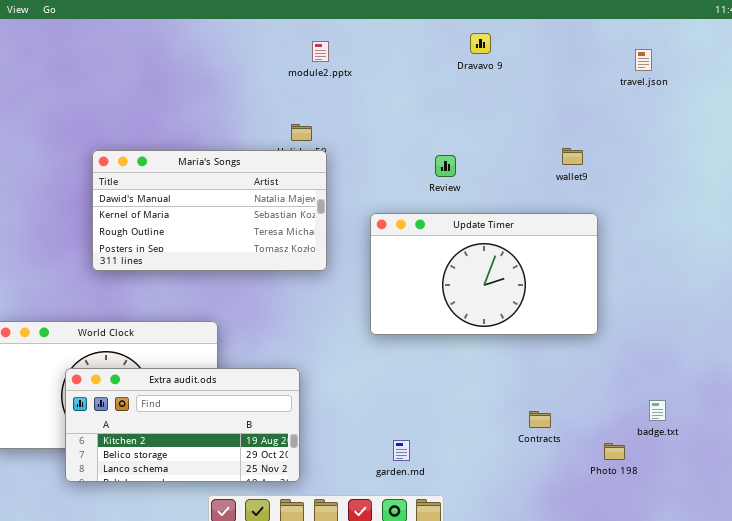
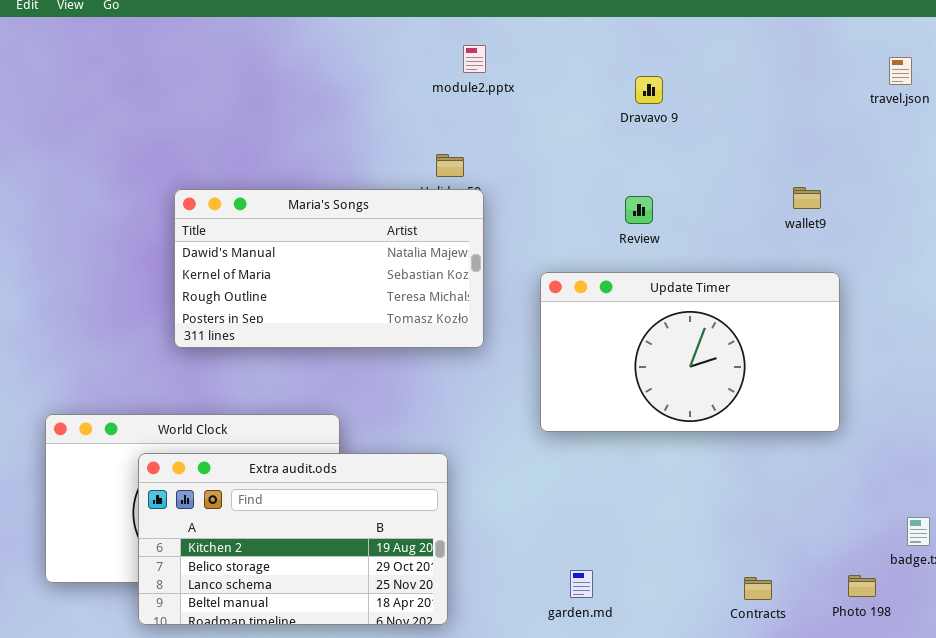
Dravavo 9: [470,33,491,54] -> [635,76,663,104], moved
Extra audit.ods: [65,368,300,482] -> [138,453,448,625], resized
Contracts: [529,411,551,428] -> [744,577,772,600], moved

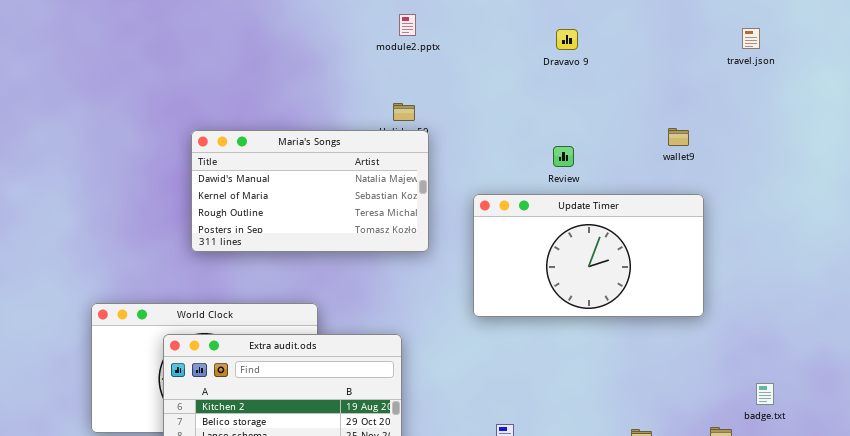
module2.pptx: [463,45,486,73] -> [399,14,416,36], moved
Dravavo 9: [635,76,663,104] -> [556,29,578,50], moved
Review: [625,196,653,224] -> [553,146,574,167], moved

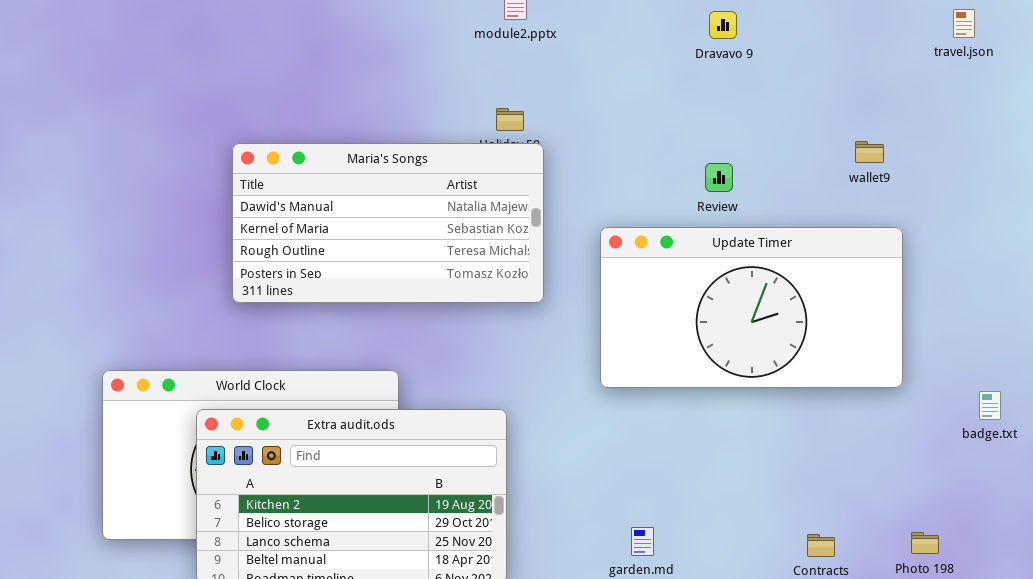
badge.txt: [756,383,774,405] -> [979,391,1001,420], moved

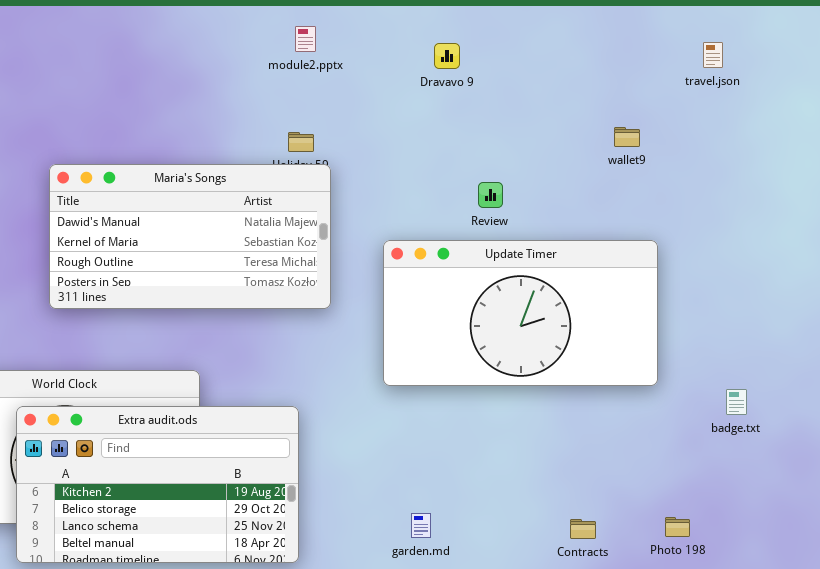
Dravavo 9: [709,11,737,39] -> [434,43,460,69], moved
wallet9: [855,141,884,163] -> [614,127,640,147], moved

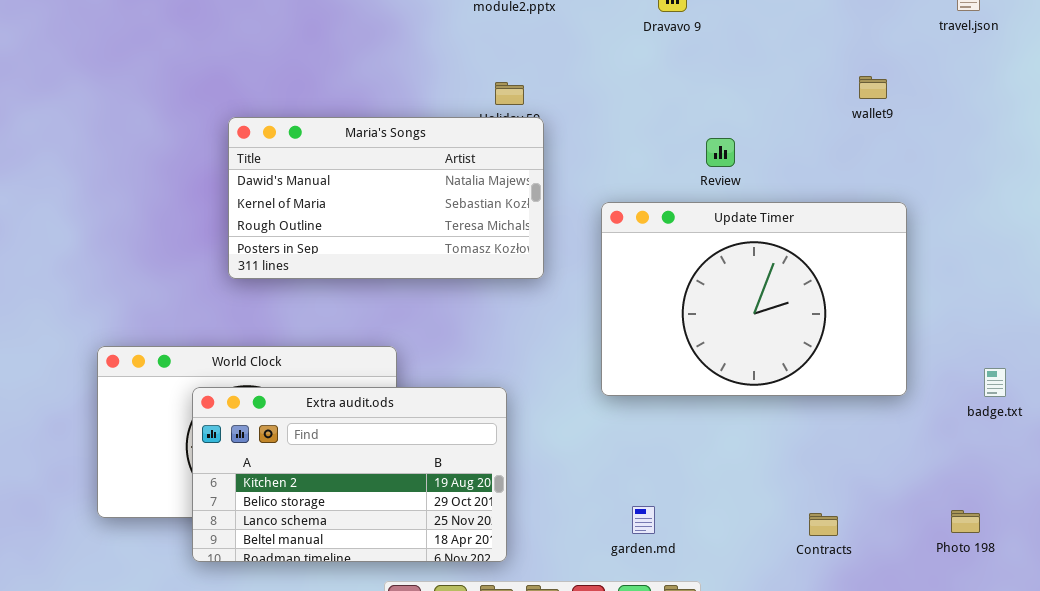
Update Timer: [383,240,658,386] -> [601,202,907,396], resized
Photo 198: [665,517,690,537] -> [951,510,980,533], moved

